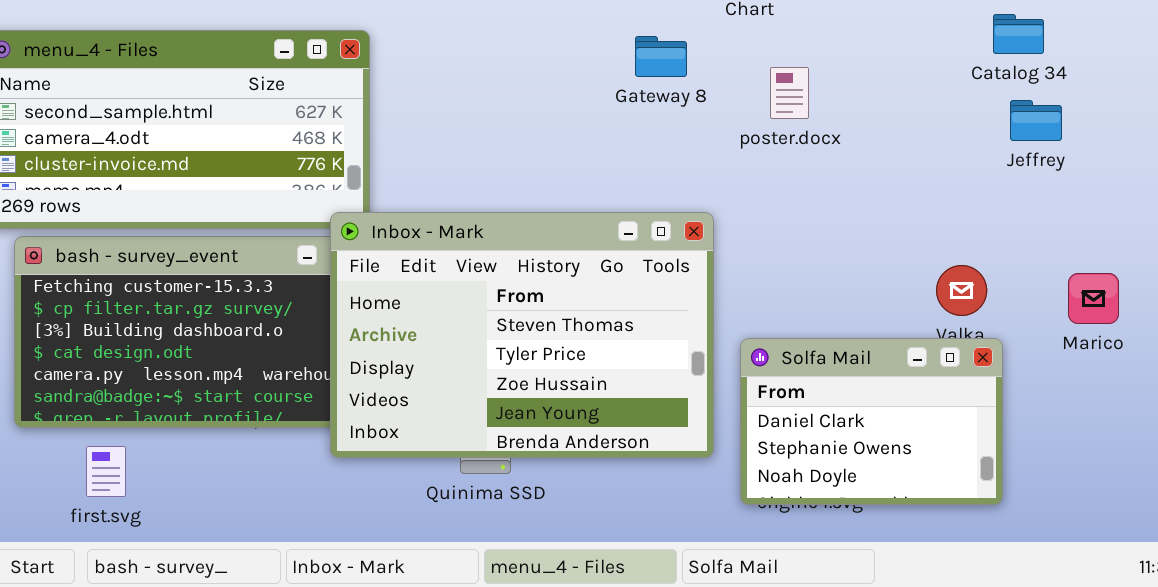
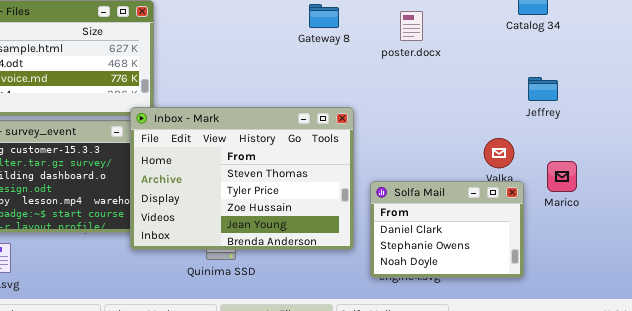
poster.docx: [770,67,809,119] -> [400,11,423,41], moved
Jeffrey: [1010,100,1062,141] -> [528,77,558,101], moved
Marico: [1068,273,1119,324] -> [547,161,577,192], moved

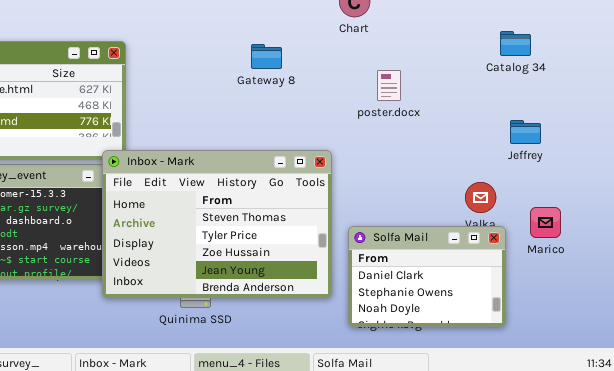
Gateway 8: [309,4,339,28] -> [251,44,282,69], moved
poster.docx: [400,11,423,41] -> [377,70,401,101], moved

